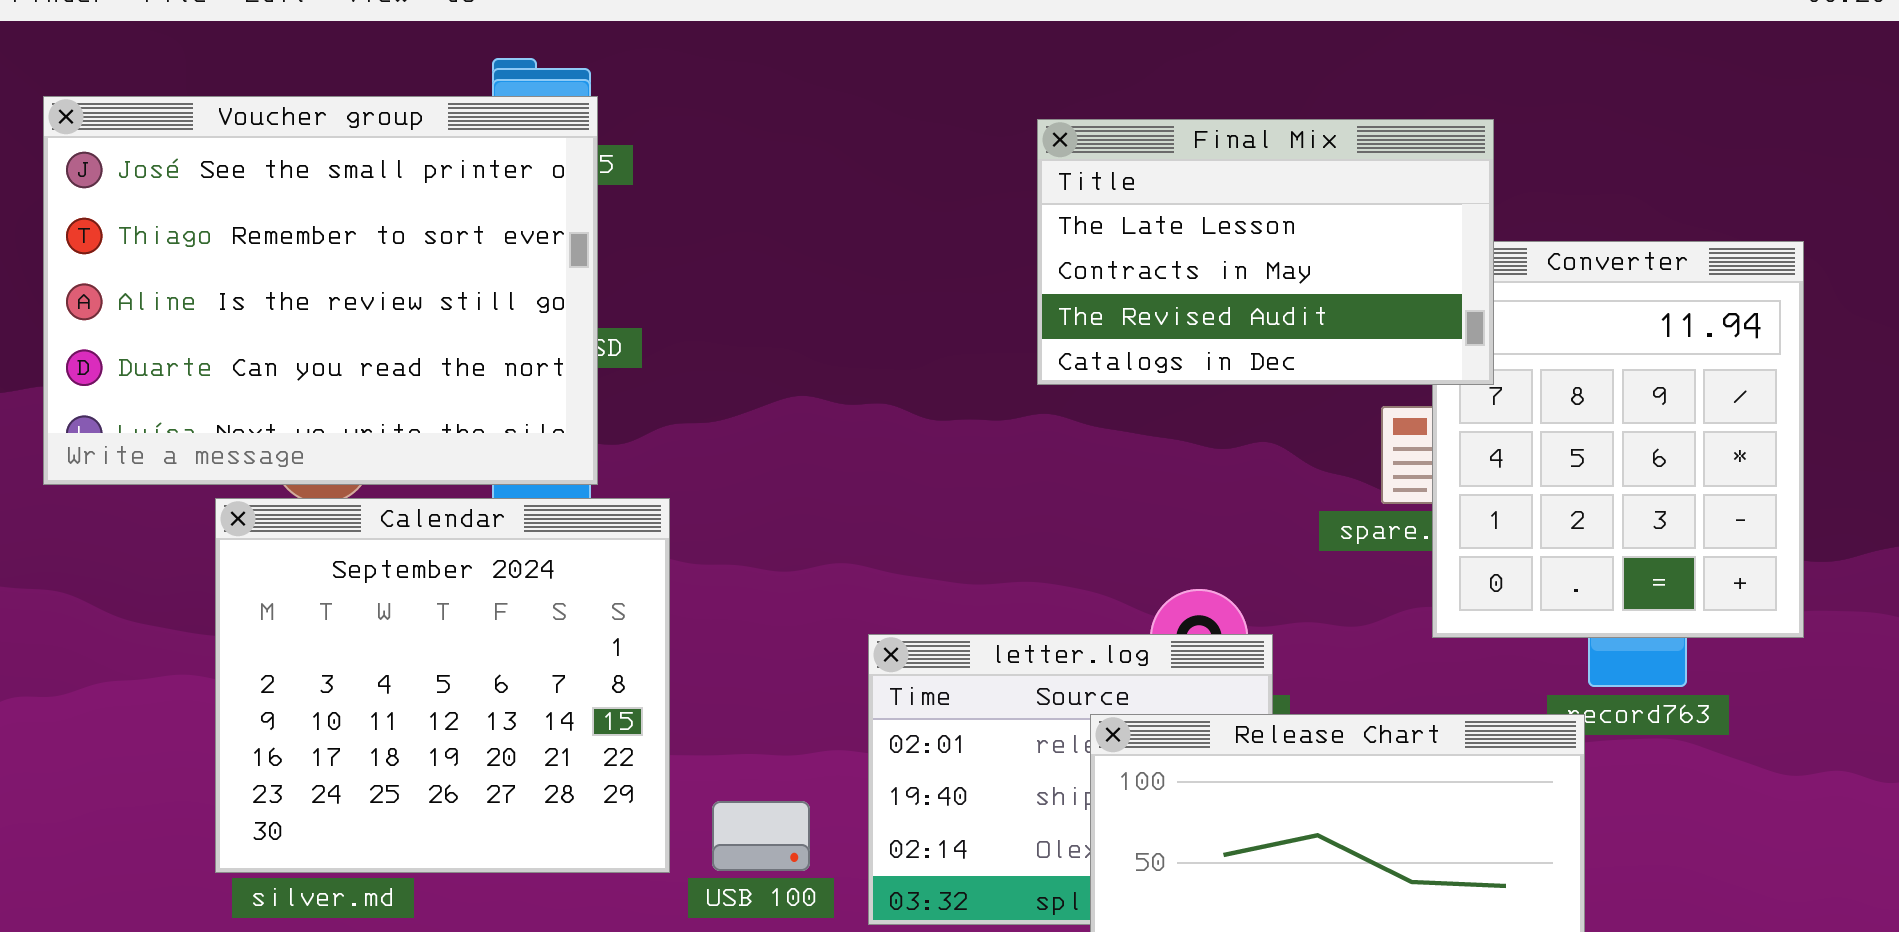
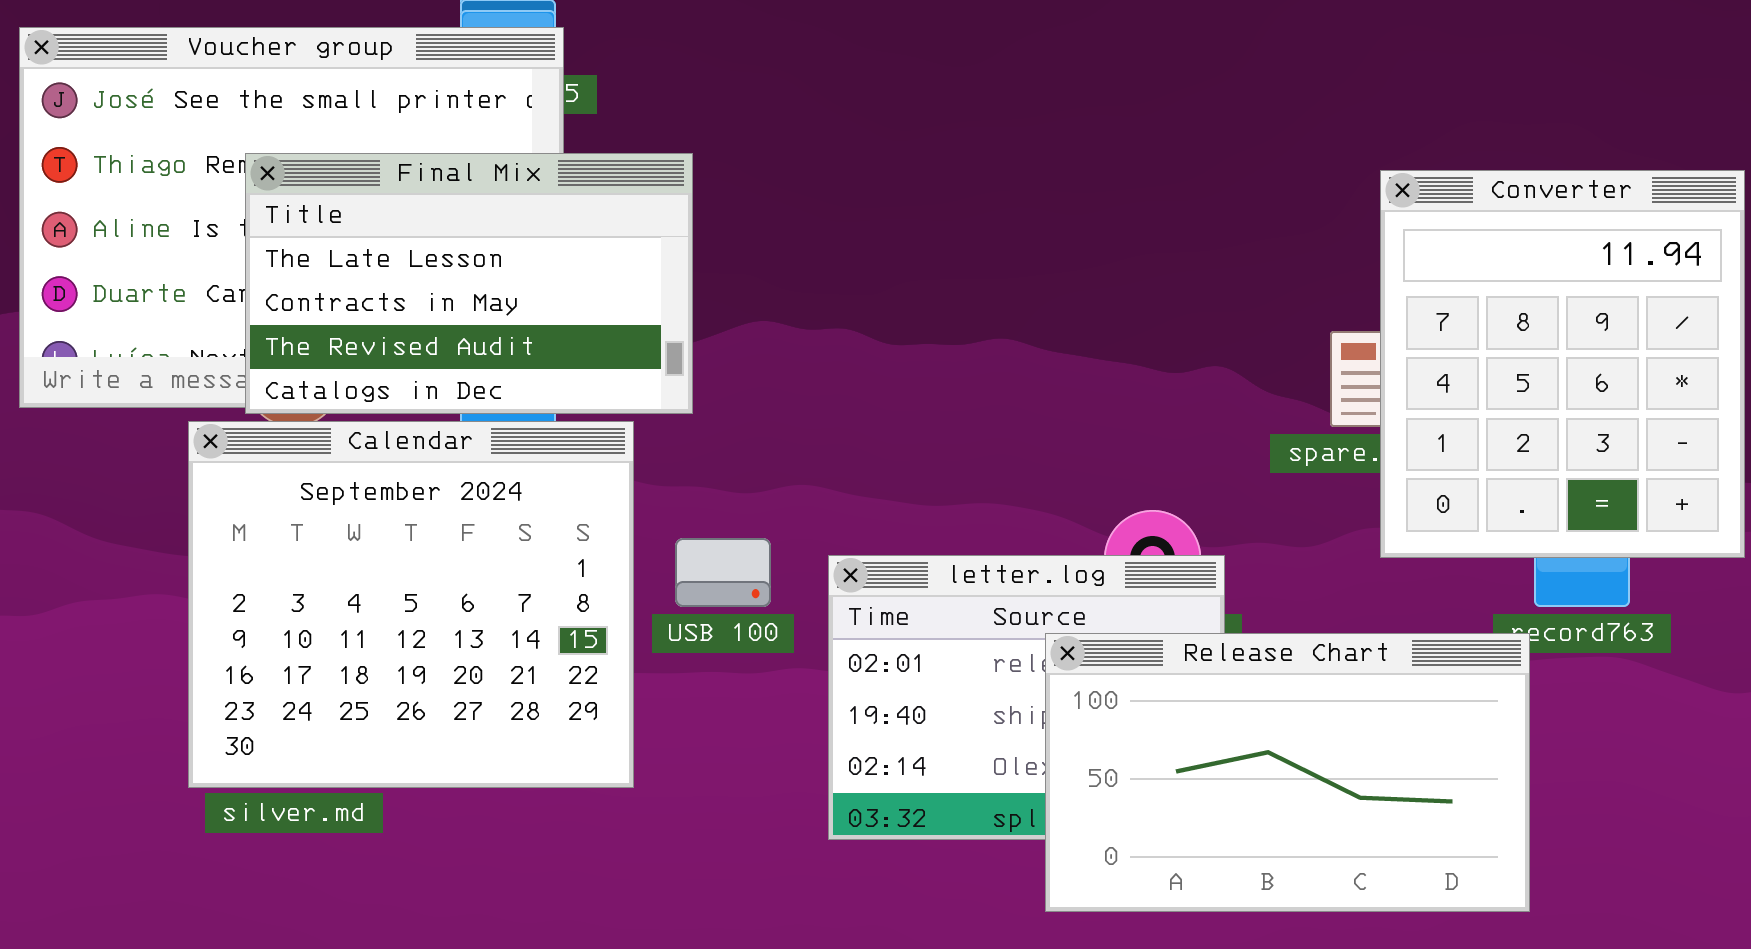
Final Mix: [1037,119,1494,385] -> [245,153,693,414], moved
USB 100: [712,801,810,871] -> [675,538,771,607], moved

